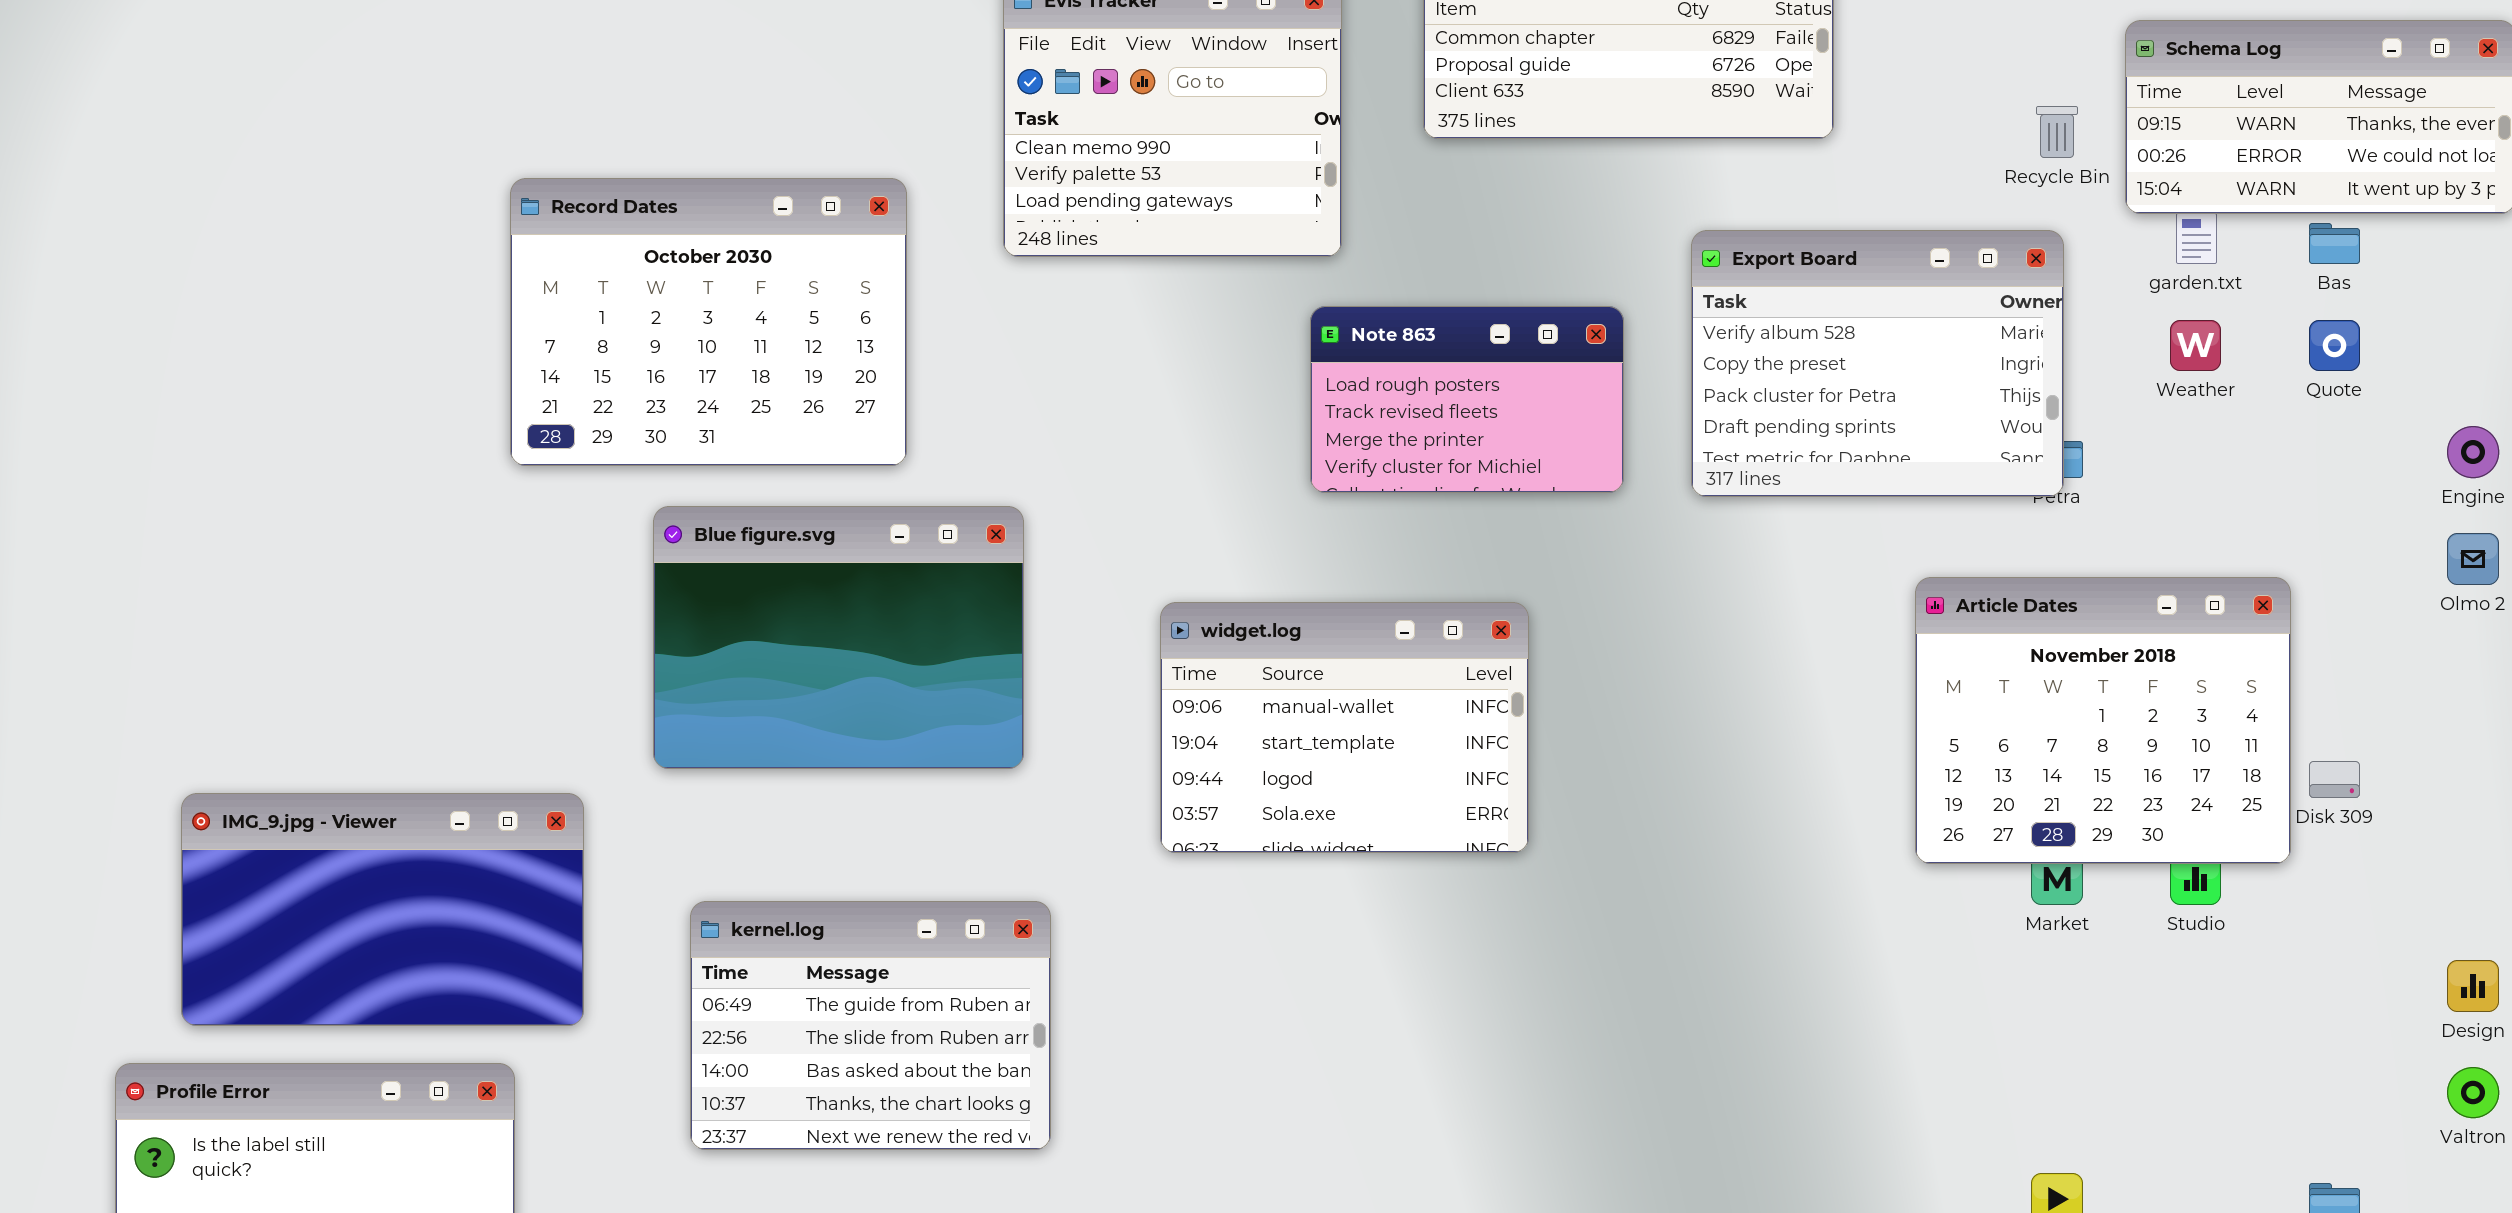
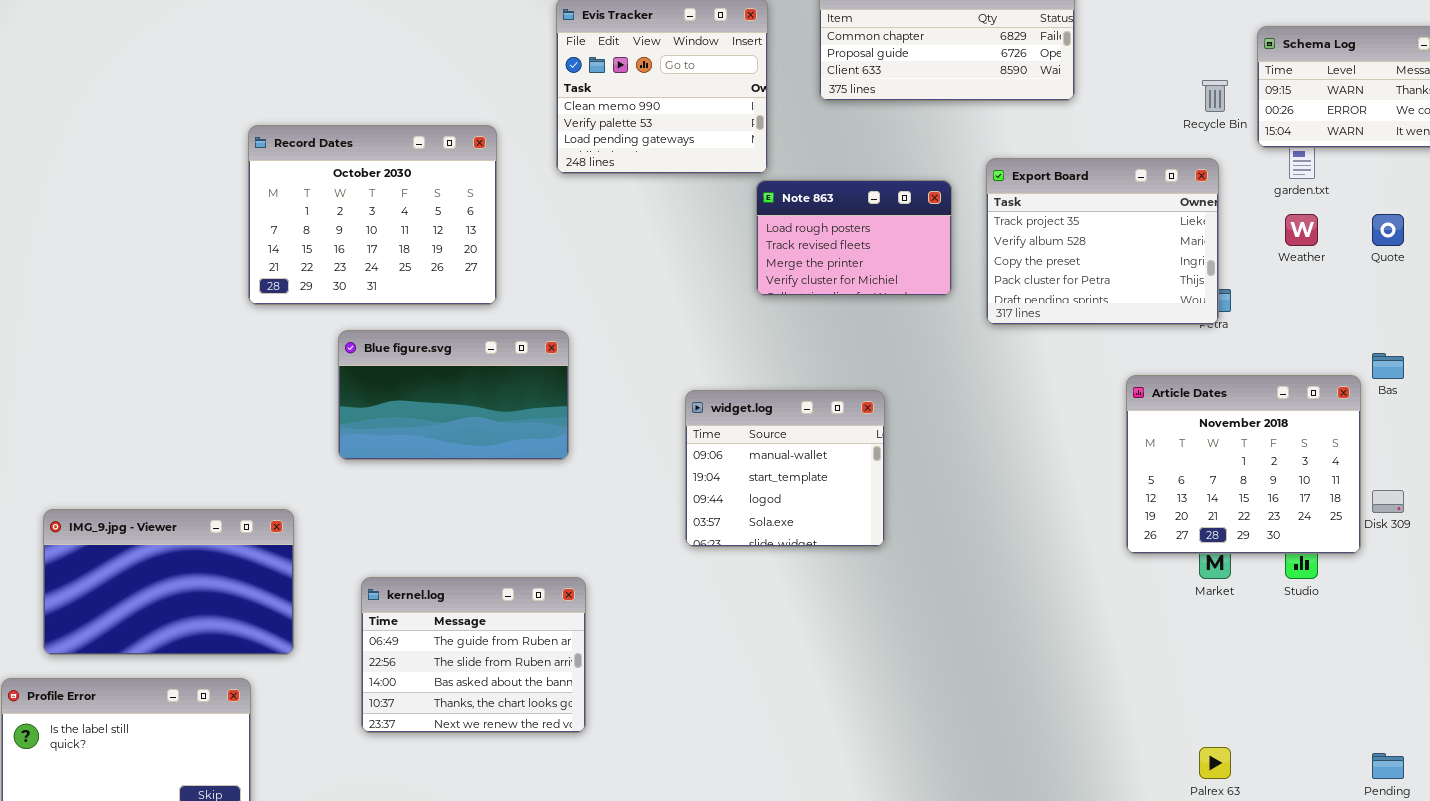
Bas: [2309,223,2360,264] -> [1372,353,1404,379], moved
Export Board: [1691,230,2064,497] -> [986,158,1219,325], scrolled up 1 row
Note 863: [1310,306,1624,493] -> [756,180,952,296], moved
Blue figure.svg: [653,506,1024,769] -> [338,330,569,460], resized
widget.log: [1160,602,1529,853] -> [685,390,885,547], resized

